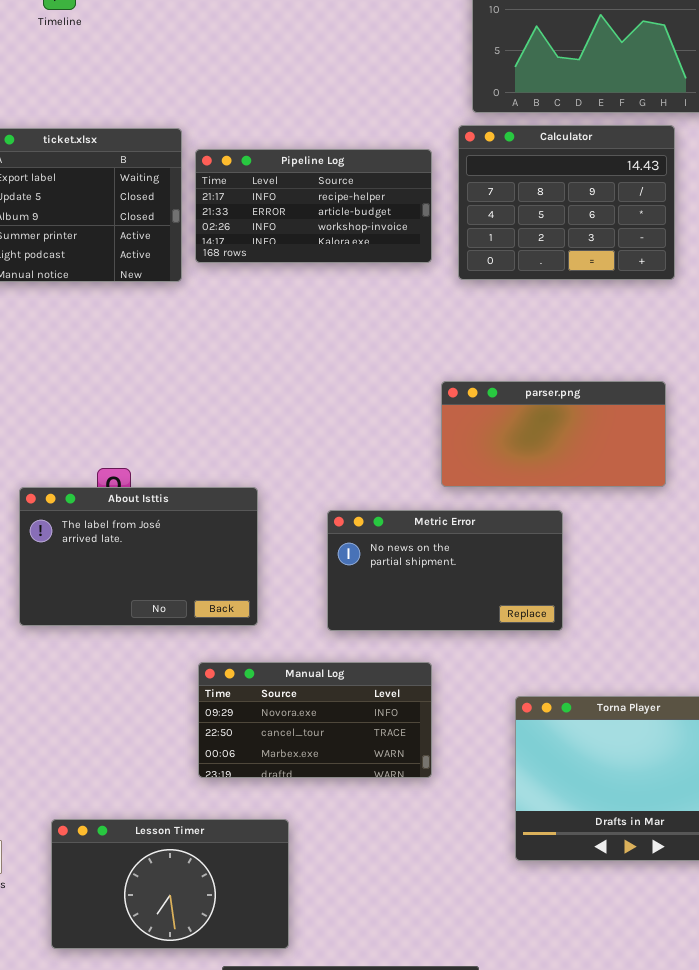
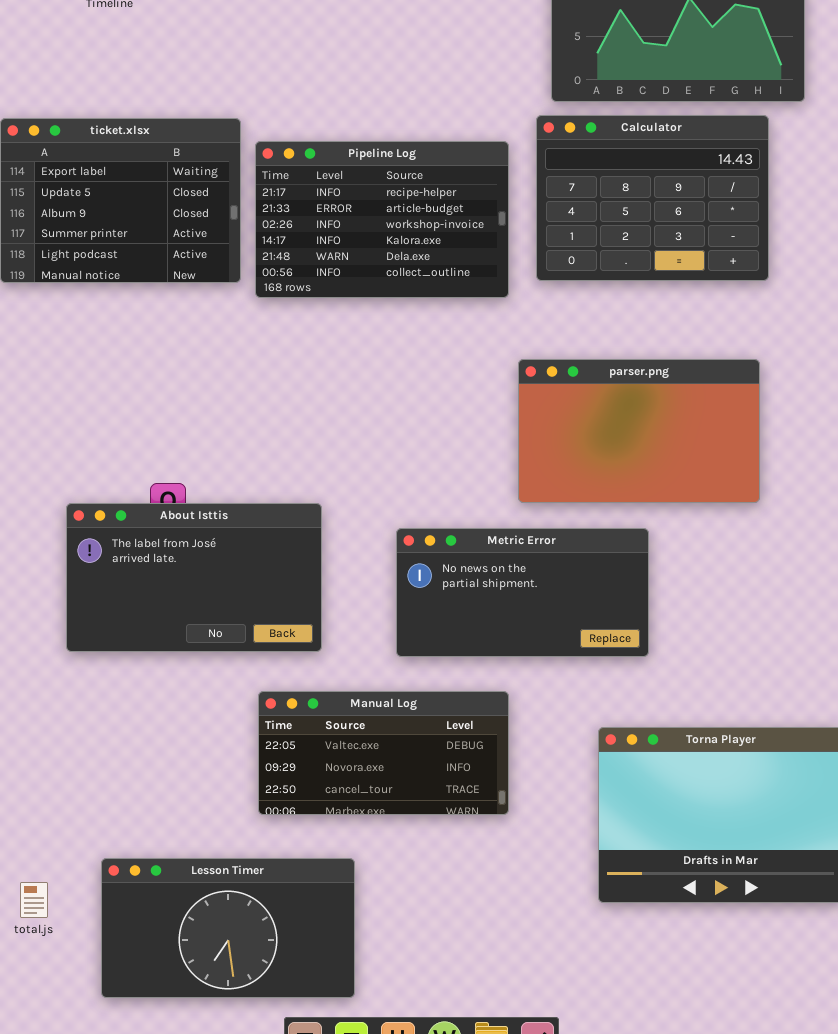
Pipeline Log: [195,149,432,263] -> [255,141,509,298], resized
parser.png: [441,381,666,487] -> [518,359,760,503], resized
Manual Log: [198,662,432,778] -> [258,691,509,815], scrolled up 1 row

